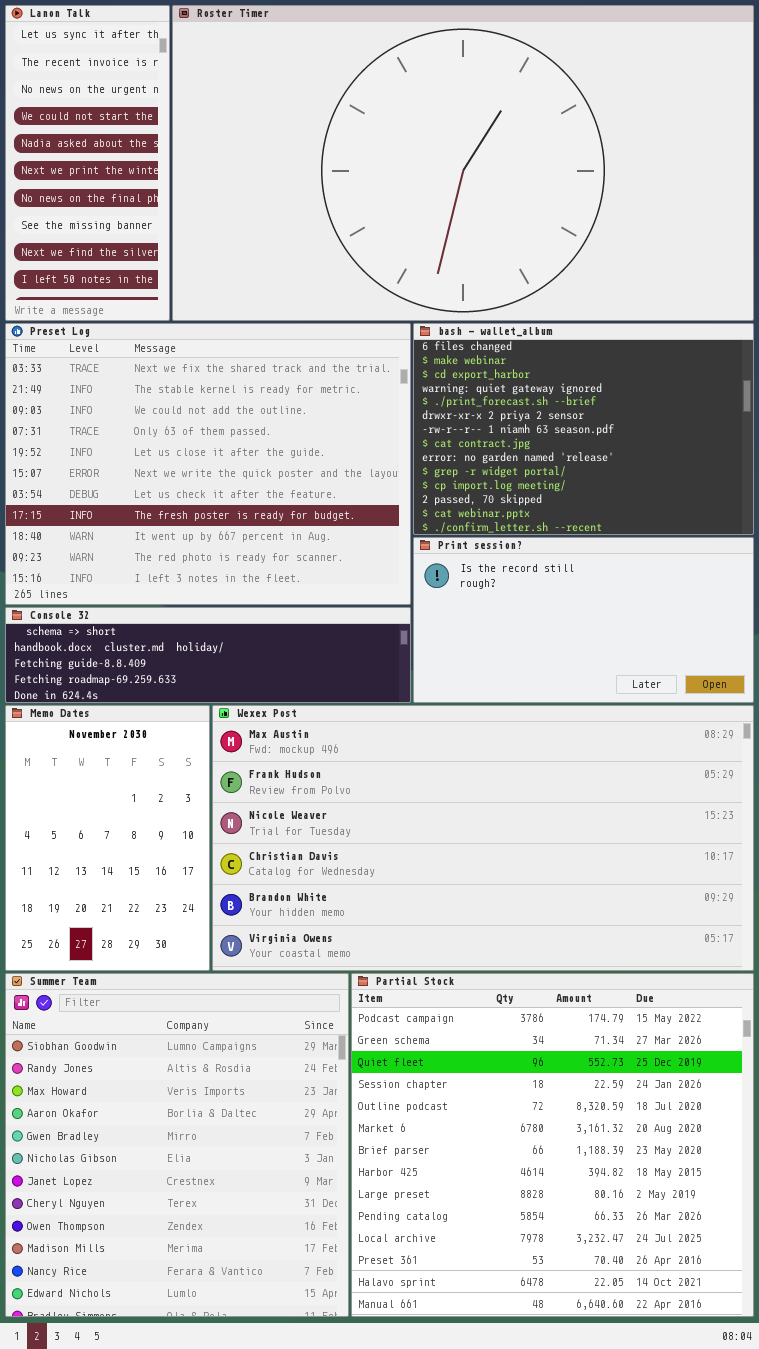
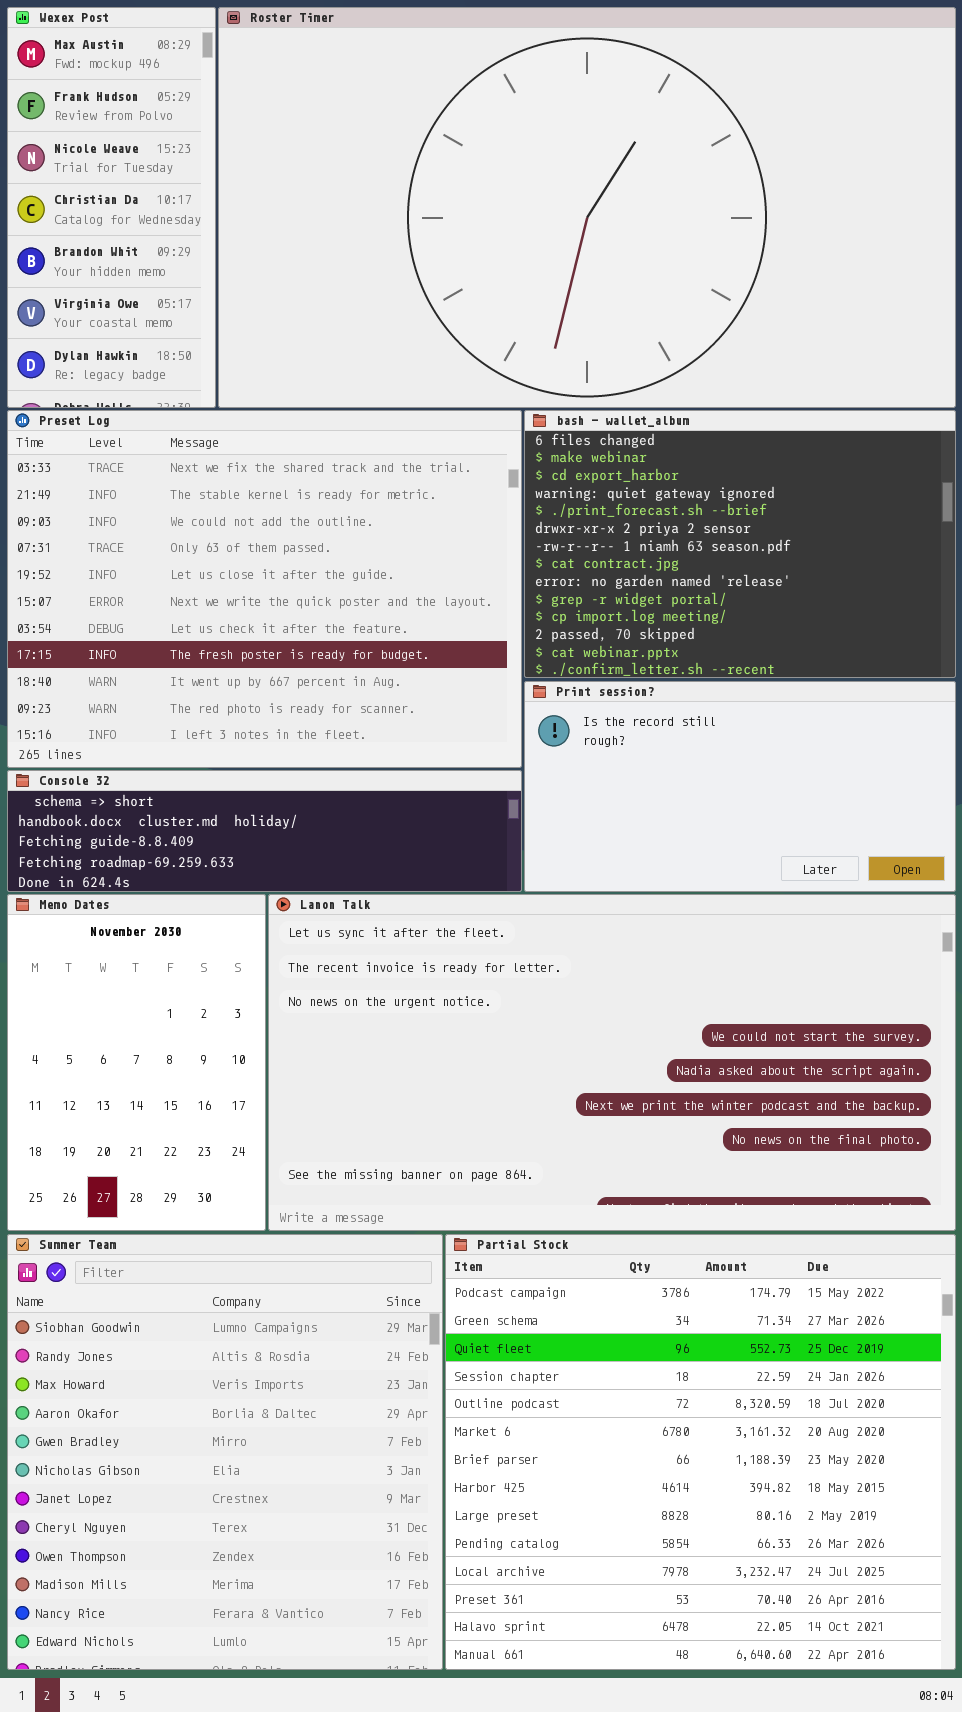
Lanon Talk: [5,5,170,321] -> [268,894,956,1231], moved, resized
Wexex Post: [212,705,754,971] -> [7,7,216,408], moved, resized

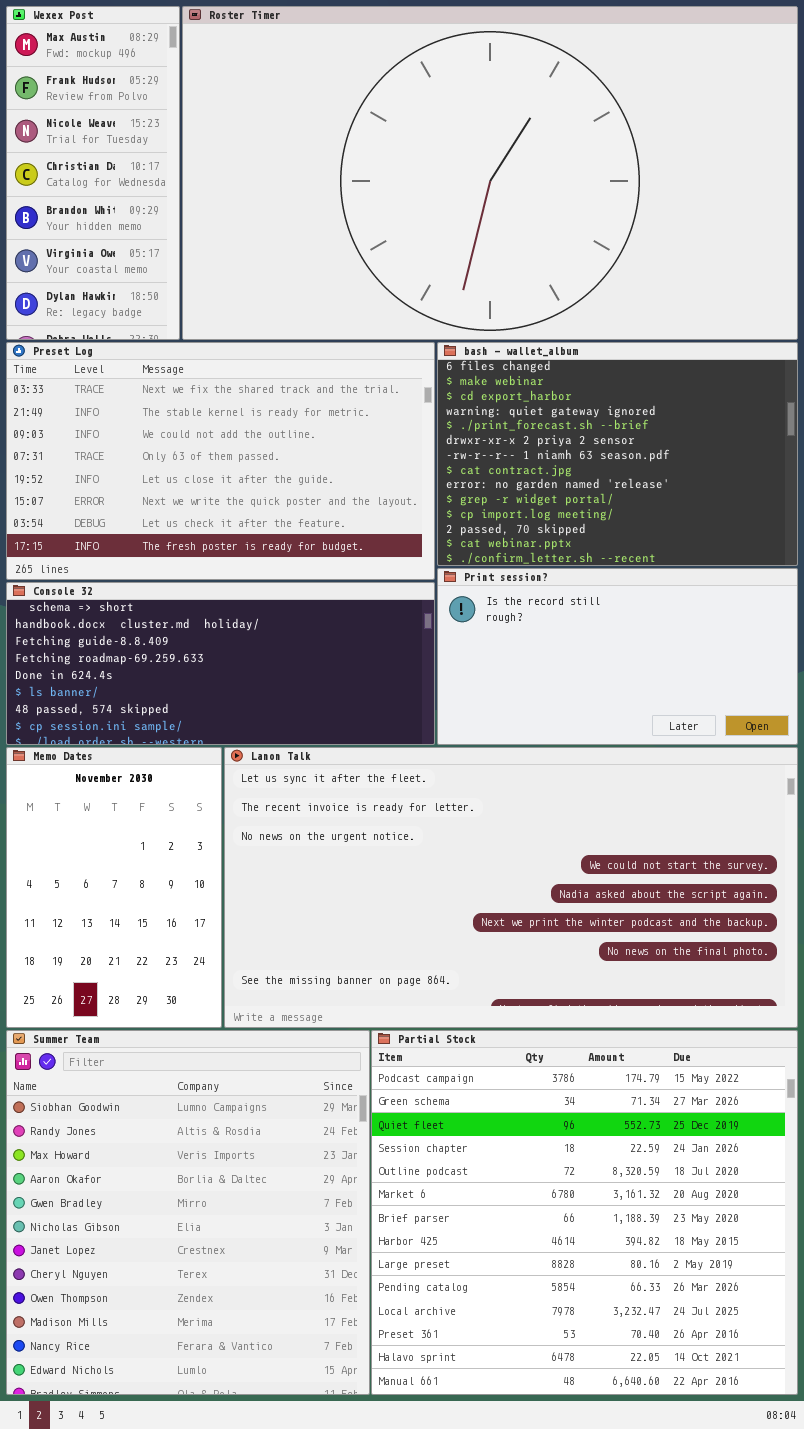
Preset Log: [7,410,522,768] -> [6,342,435,580], resized
Console 32: [7,770,522,892] -> [6,582,435,745], resized

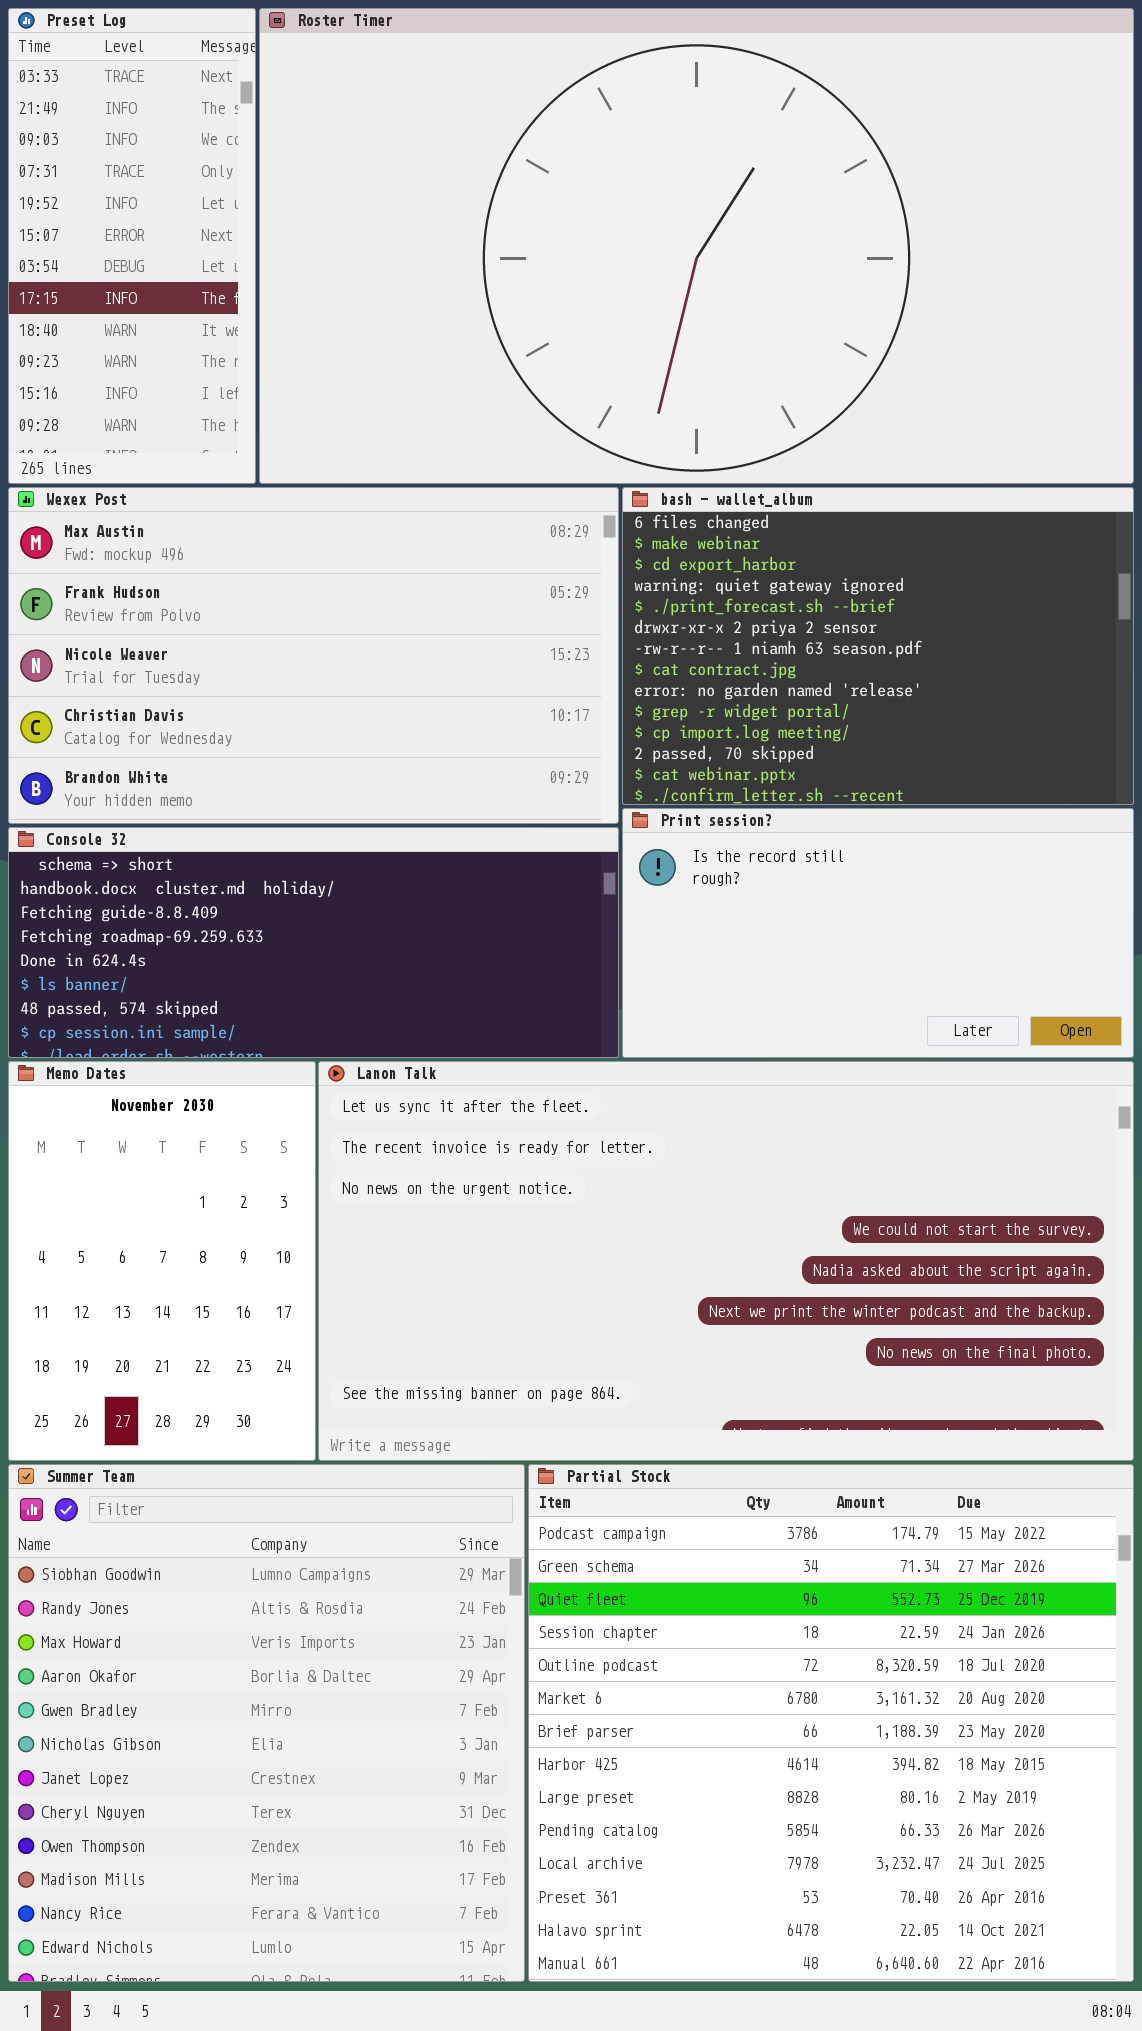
Wexex Post: [6,6,180,340] -> [8,487,619,824], moved, resized
Preset Log: [6,342,435,580] -> [8,8,256,484], moved, resized

